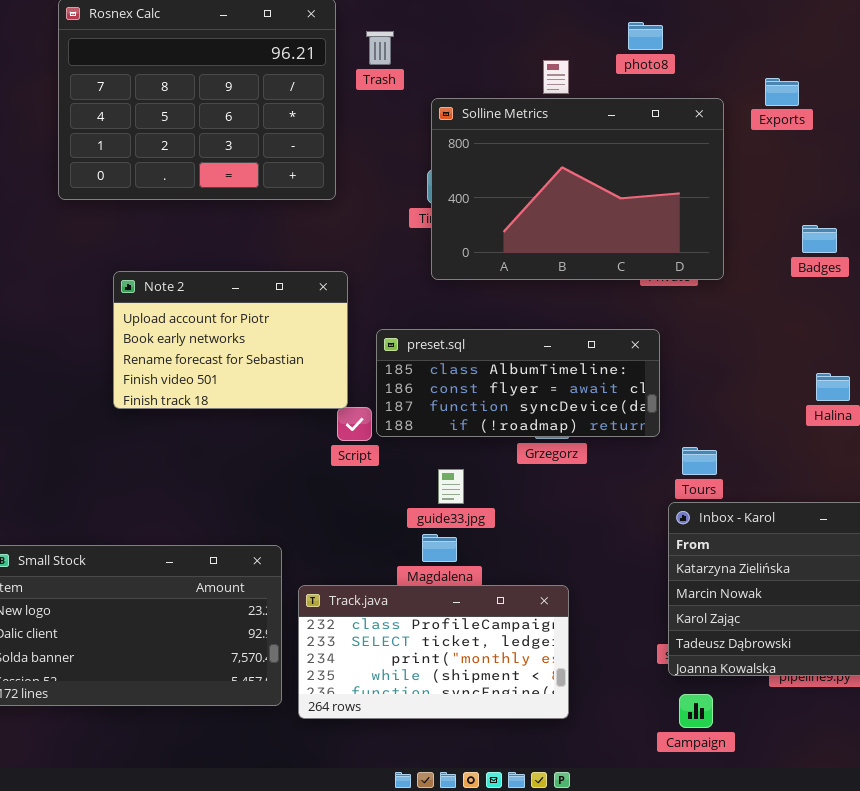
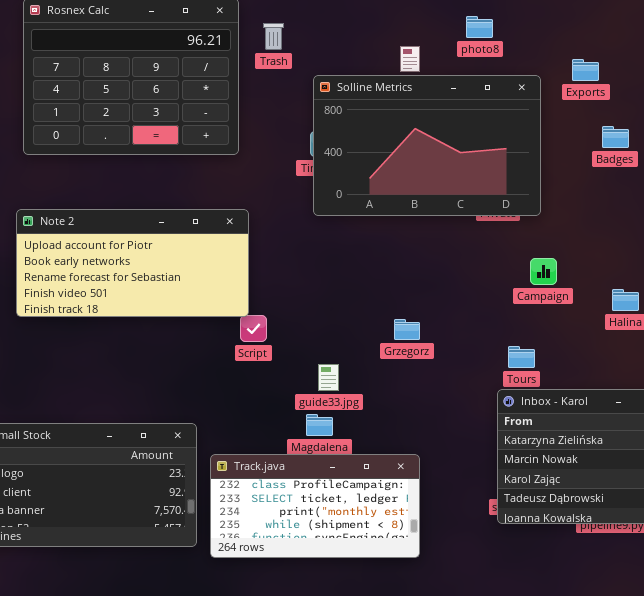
Badges: [802,225,837,253] -> [602,126,629,148], moved
Note 2: [113,271,348,409] -> [16,209,249,317], resized
preset.sql: [376,329,660,437] -> none, closed
Campaign: [679,694,713,728] -> [530,258,557,285], moved

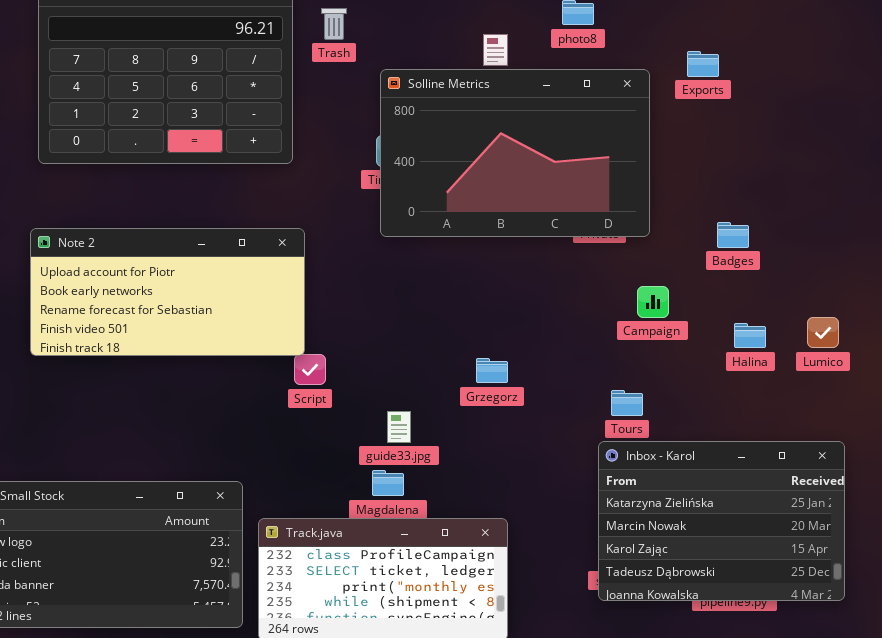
Badges: [602,126,629,148] -> [717,222,749,248], moved

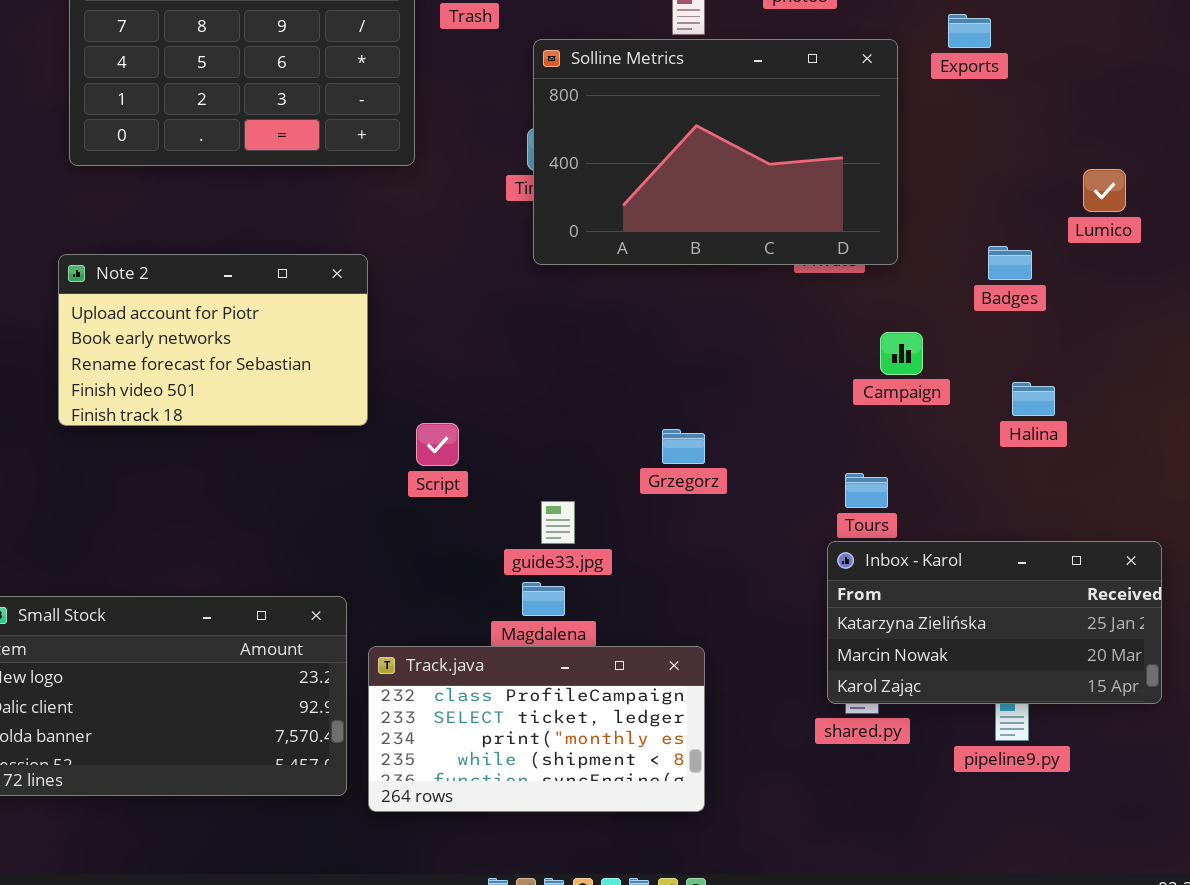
Note 2: [30,228,305,356] -> [58,254,368,426], resized
Lumico: [807,317,839,348] -> [1083,169,1126,212], moved
Inbox - Karol: [598,441,845,601] -> [827,541,1162,704], resized

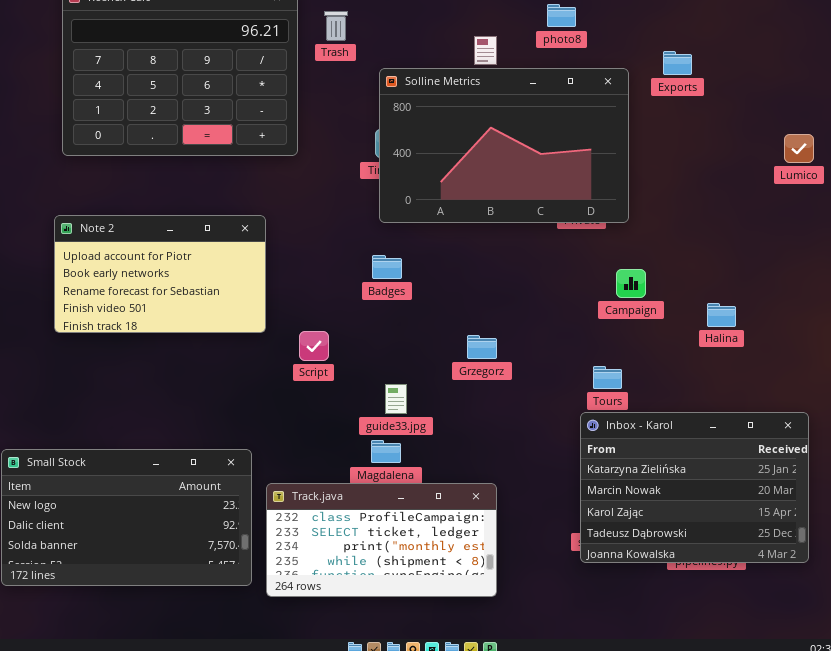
Lumico: [1083,169,1126,212] -> [784,134,814,163], moved
Badges: [988,246,1032,280] -> [372,255,402,279], moved
Inbox - Karol: [827,541,1162,704] -> [580,412,809,563], resized

